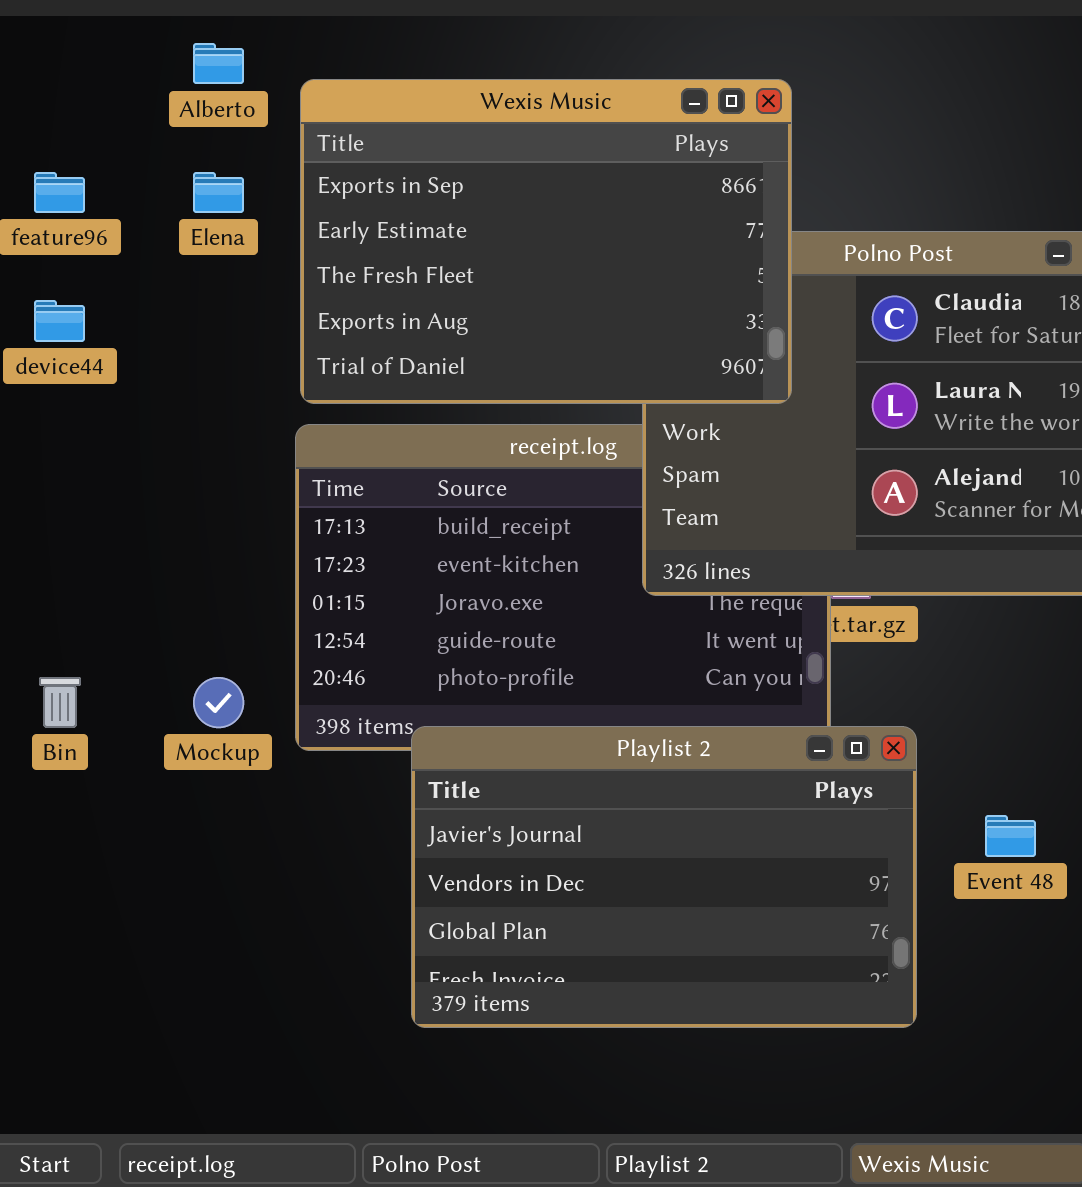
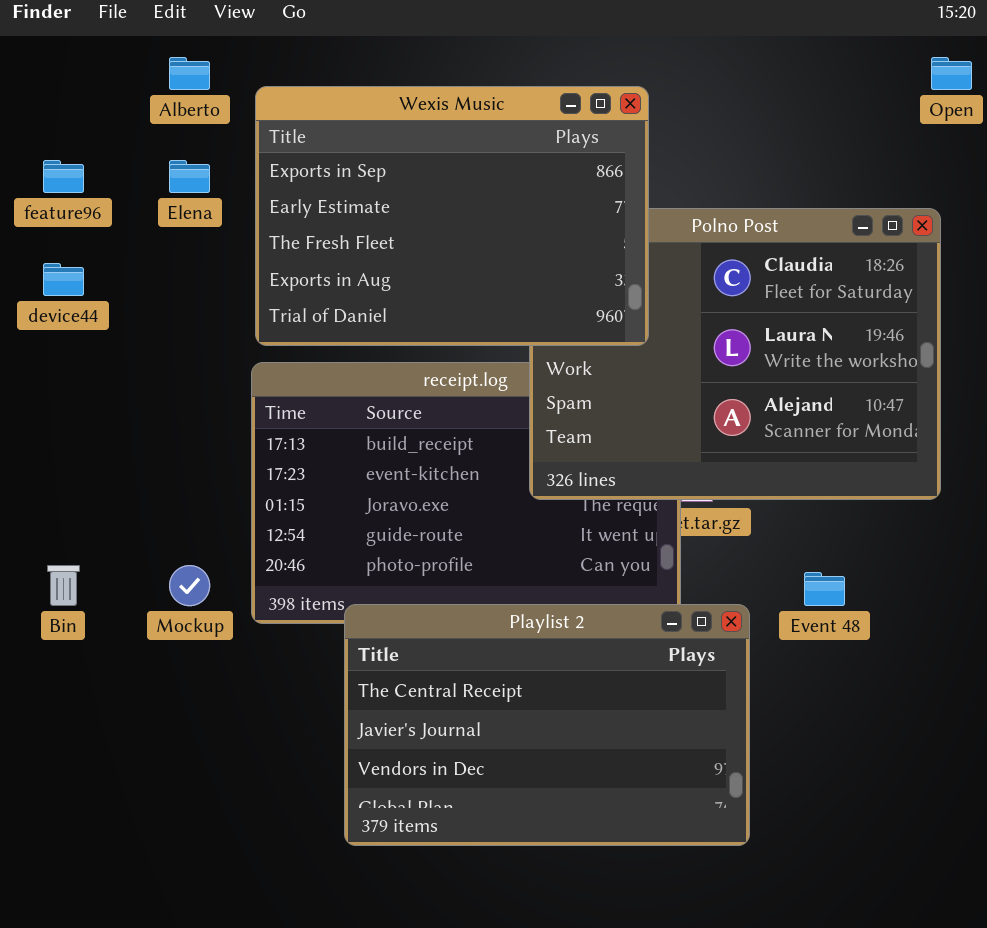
Playlist 2: [411,726,917,1028] -> [344,604,750,846], scrolled up 1 row
Event 48: [985,815,1036,857] -> [804,572,845,606], moved

